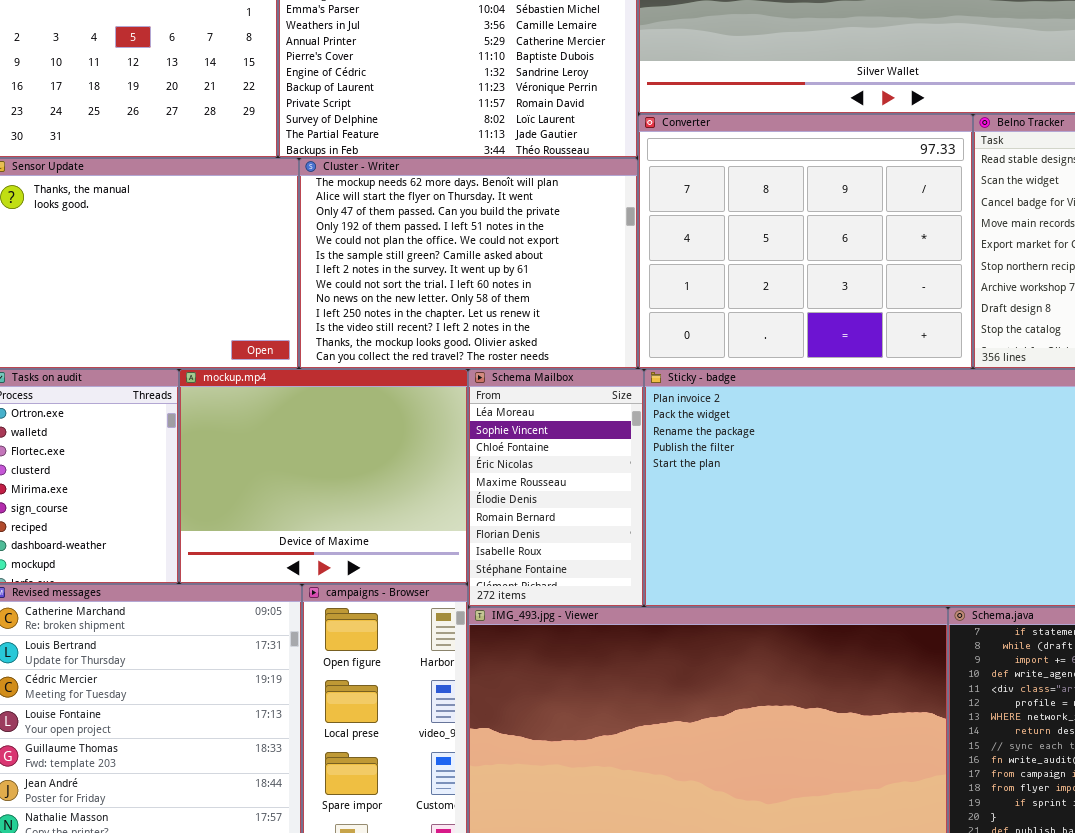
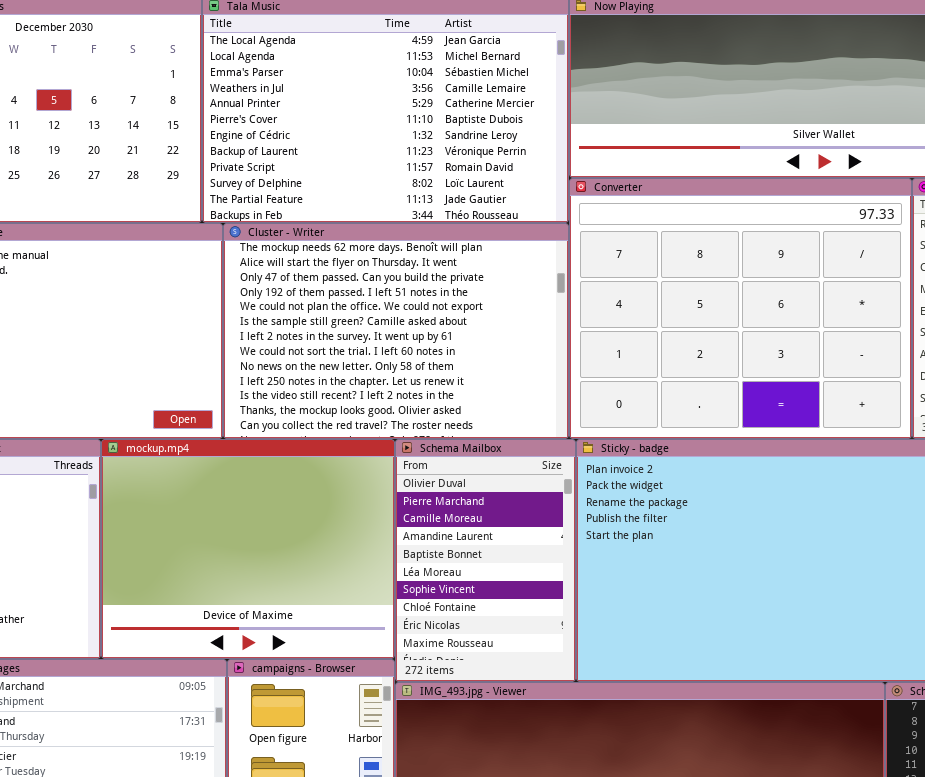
Schema Mailbox: [468,369,644,607] -> [395,439,576,682], scrolled up 5 rows

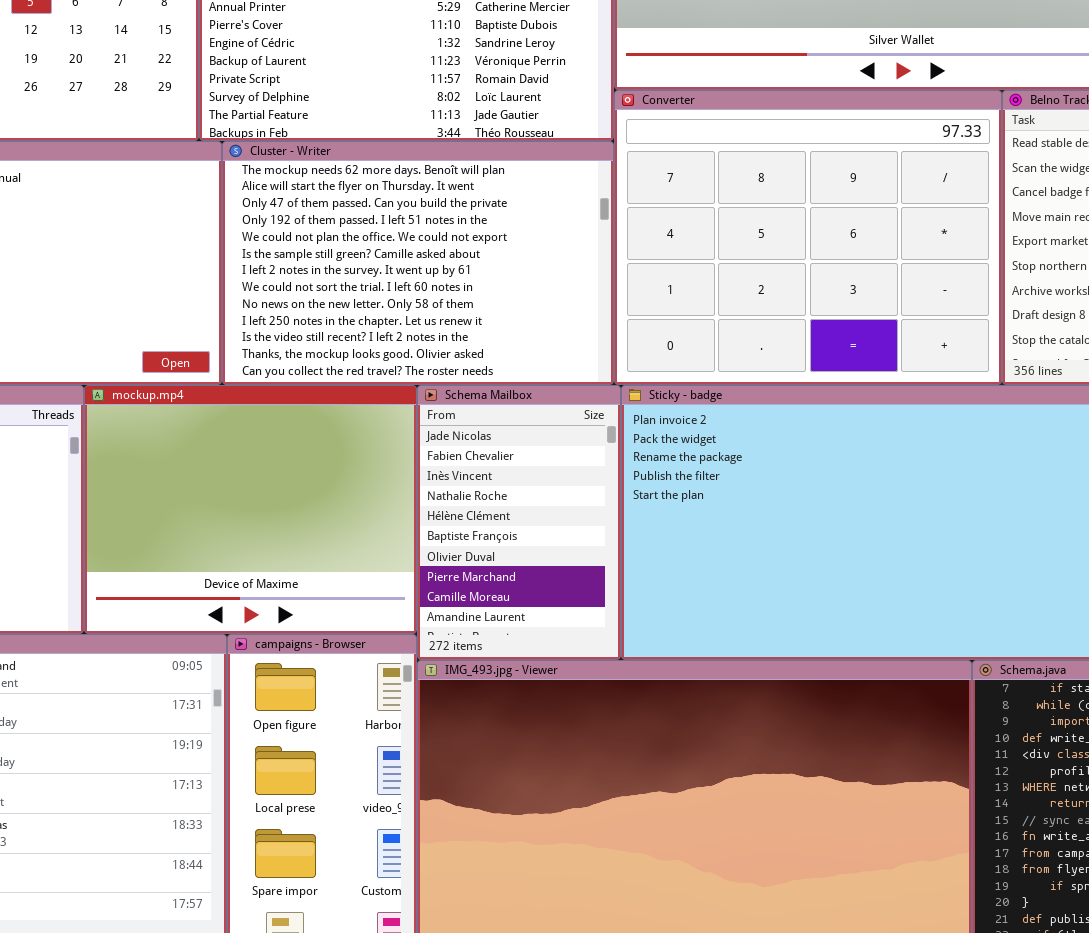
Schema Mailbox: [395,439,576,682] -> [417,385,621,660], scrolled up 6 rows

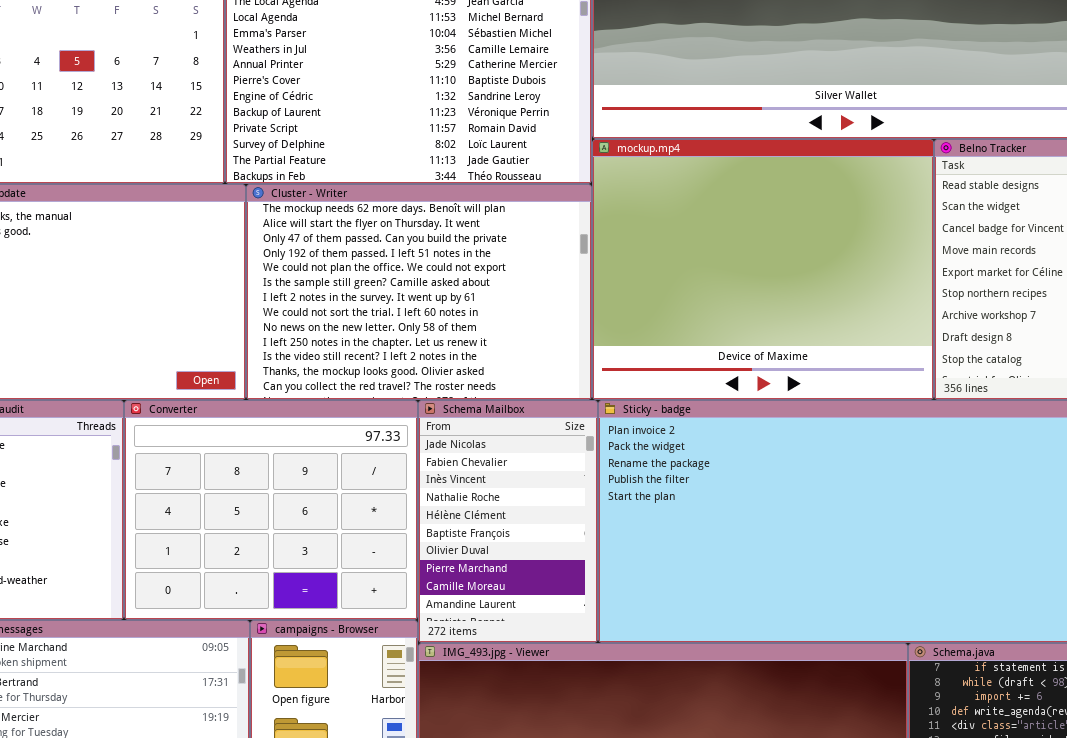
Converter: [614,90,1002,385] -> [124,400,418,620], moved, resized
mockup.mp4: [84,385,417,634] -> [592,139,934,400], moved, resized

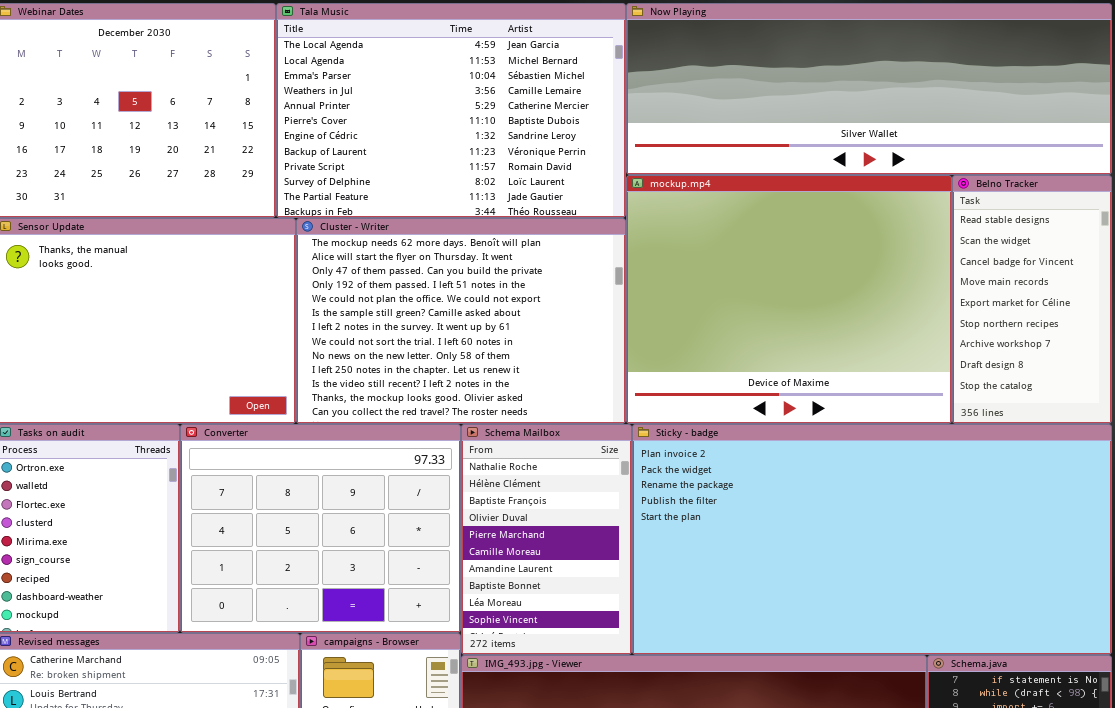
Schema Mailbox: [418,400,598,643] -> [461,424,632,655], scrolled down 3 rows

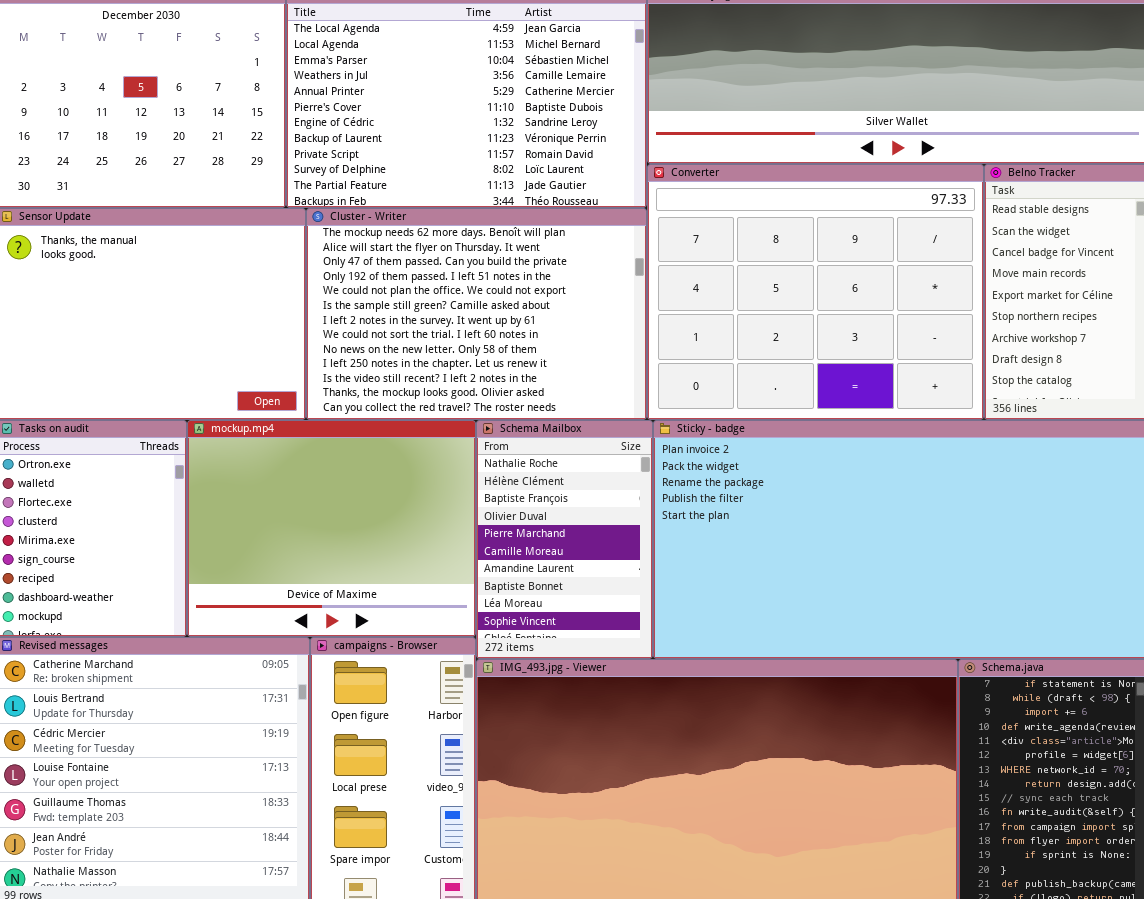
mockup.mp4: [626,175,952,424] -> [187,420,476,637], moved, resized
Converter: [180,424,461,633] -> [647,164,984,420], moved, resized

